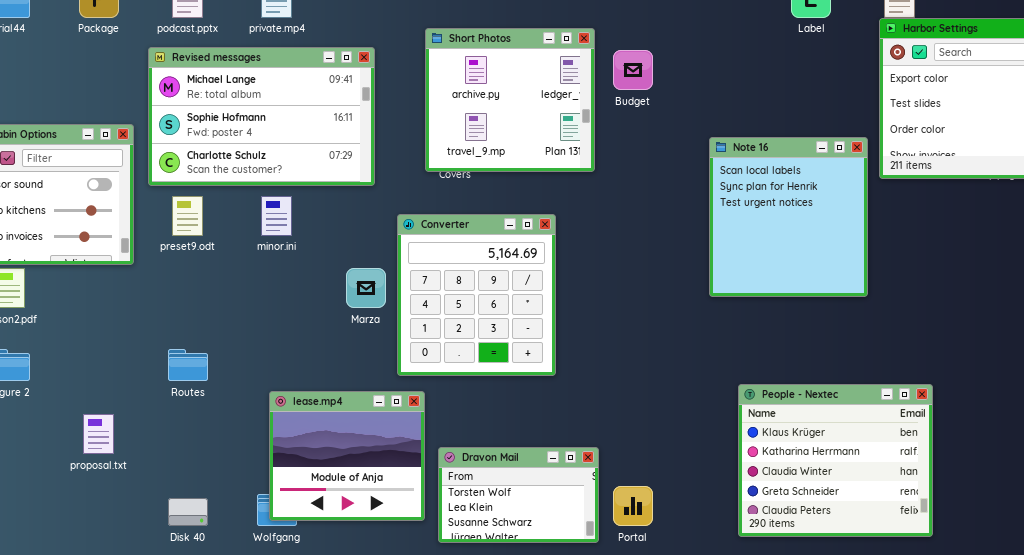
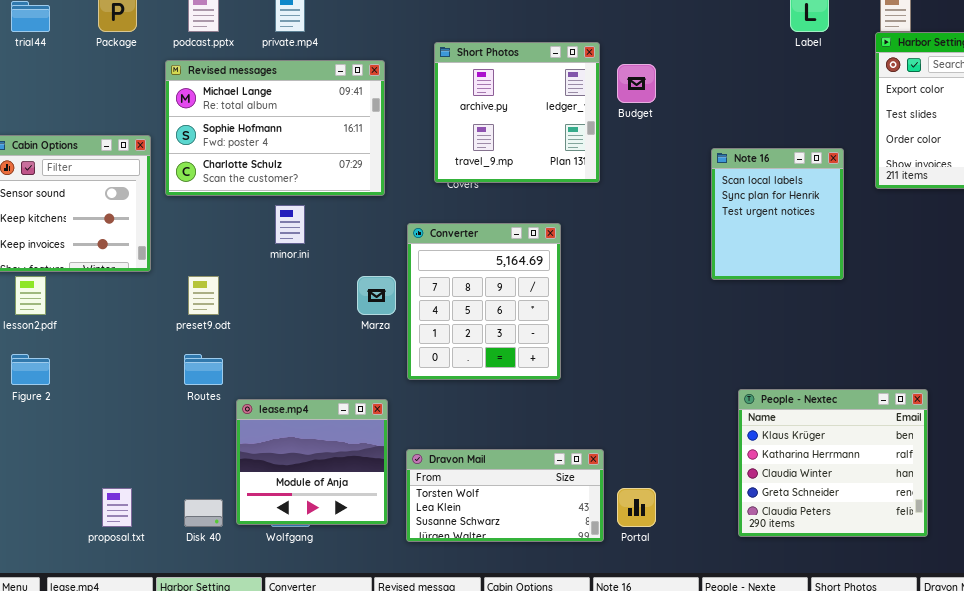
Note 16: [709,137,868,297] -> [711,148,844,280], resized
preset9.odt: [172,196,203,236] -> [188,276,219,315], moved
lease.mp4: [269,391,425,521] -> [236,399,388,525], moved
proposal.txt: [83,414,114,454] -> [102,488,132,527], moved
Dravon Mail: [438,447,599,543] -> [406,449,604,542], resized

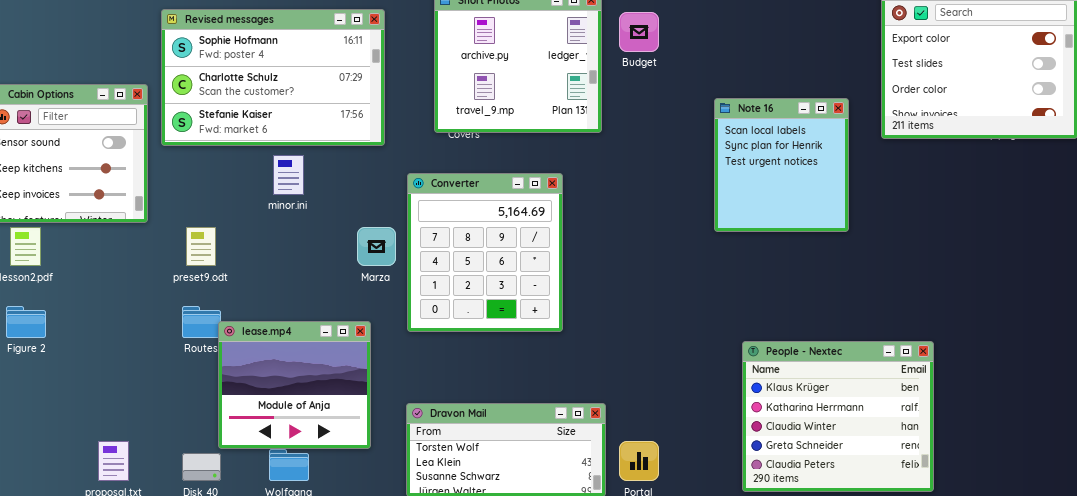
Revised messages: [165,60,385,196] -> [161,9,385,146], scrolled down 1 row
lease.mp4: [236,399,388,525] -> [218,321,371,449], moved

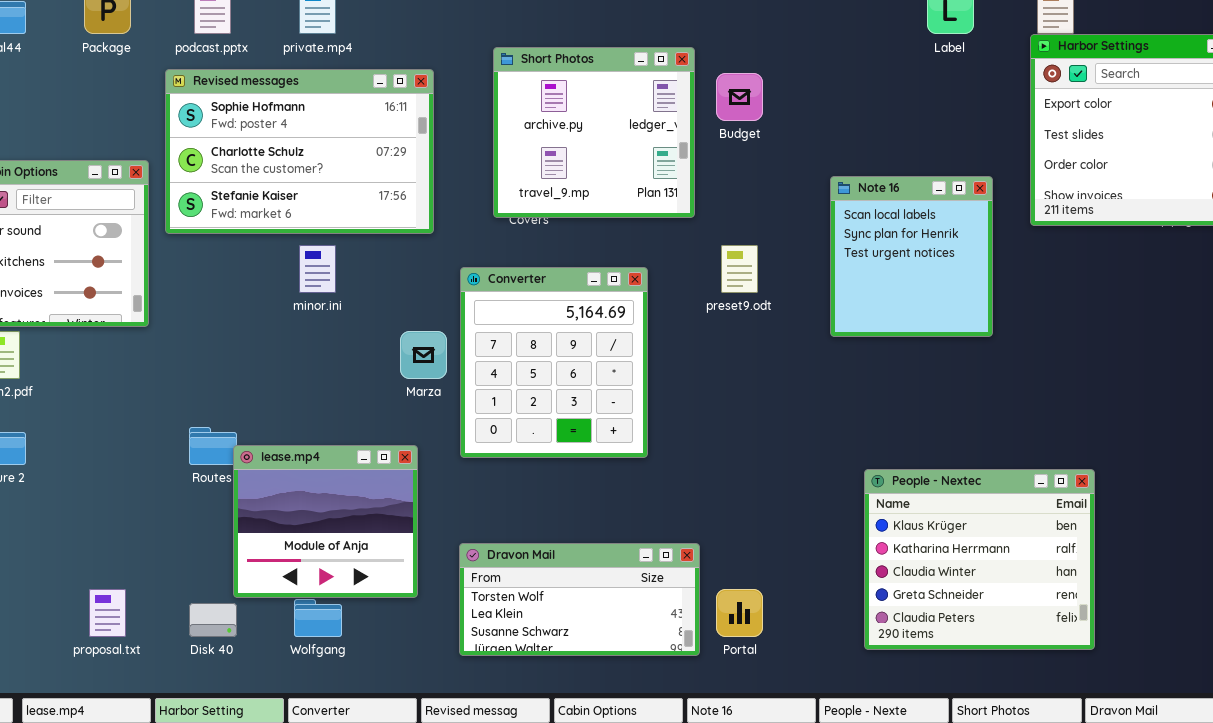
preset9.odt: [186,227,216,266] -> [721,245,758,293], moved

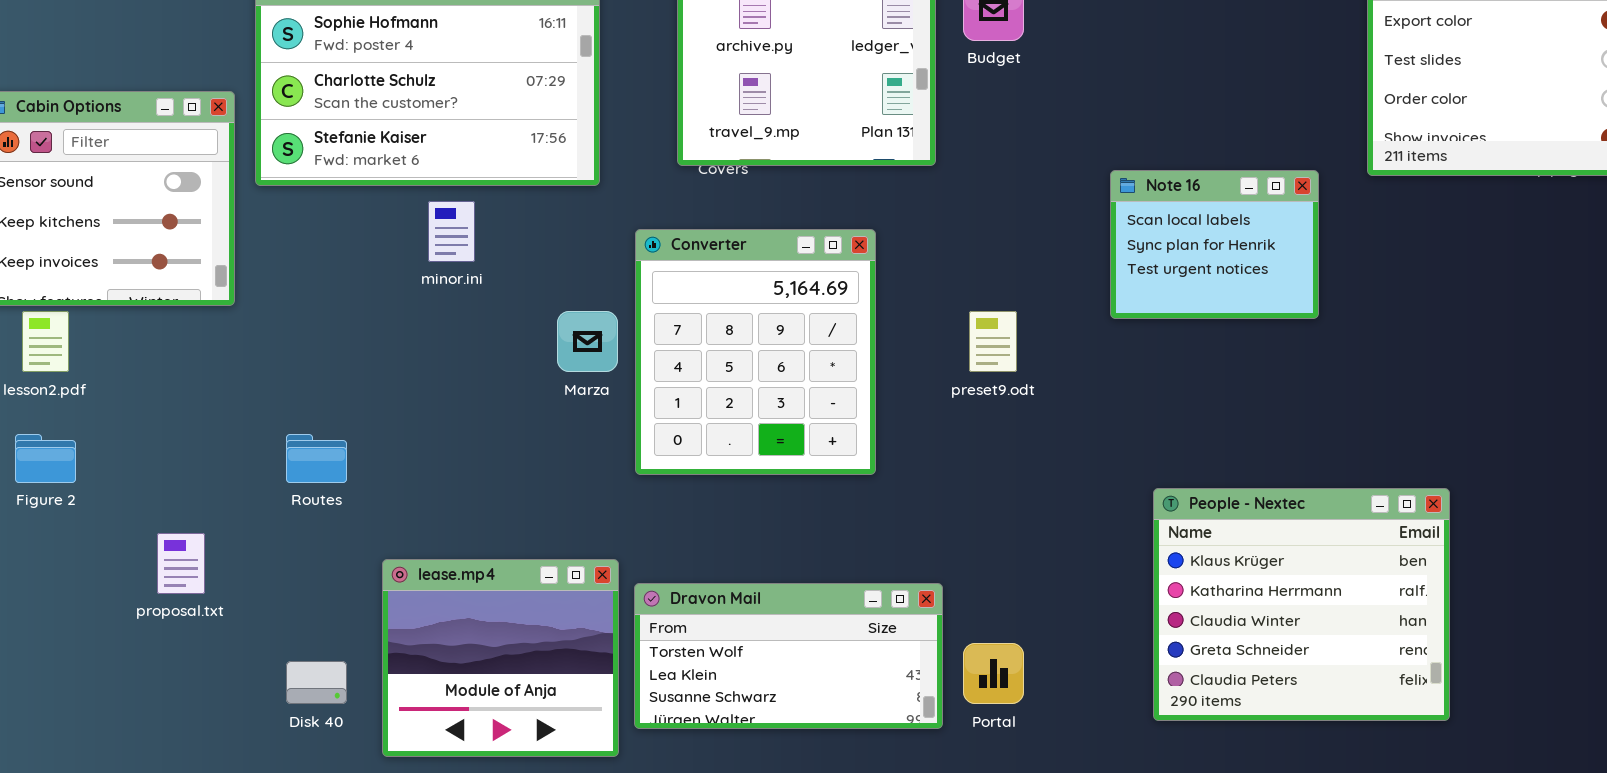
Note 16: [830,176,993,337] -> [1110,170,1319,319], resized
preset9.odt: [721,245,758,293] -> [969,311,1017,372], moved
lease.mp4: [233,445,418,598] -> [382,559,619,757], moved
proposal.txt: [89,589,126,637] -> [157,533,205,594], moved

